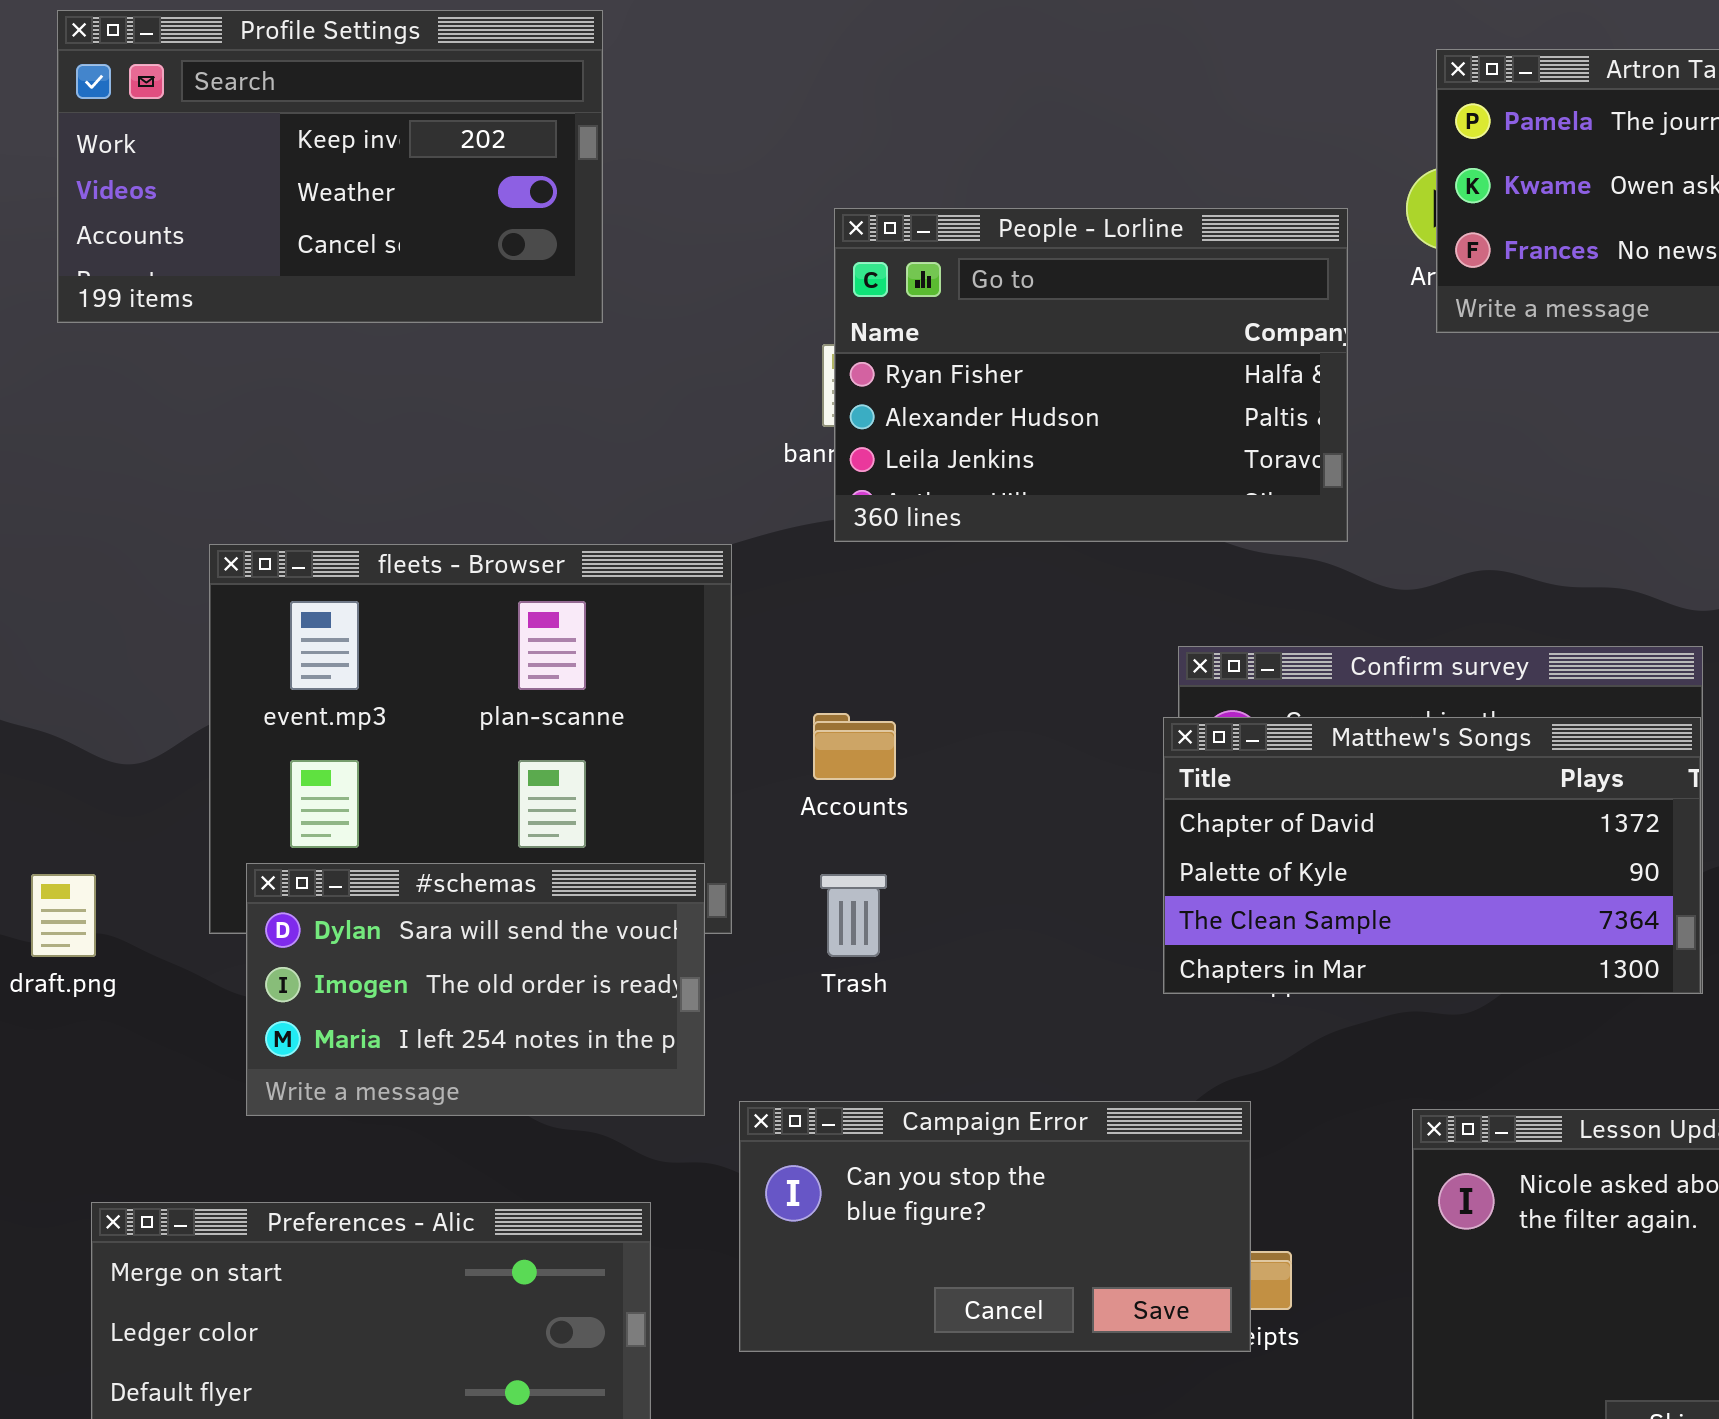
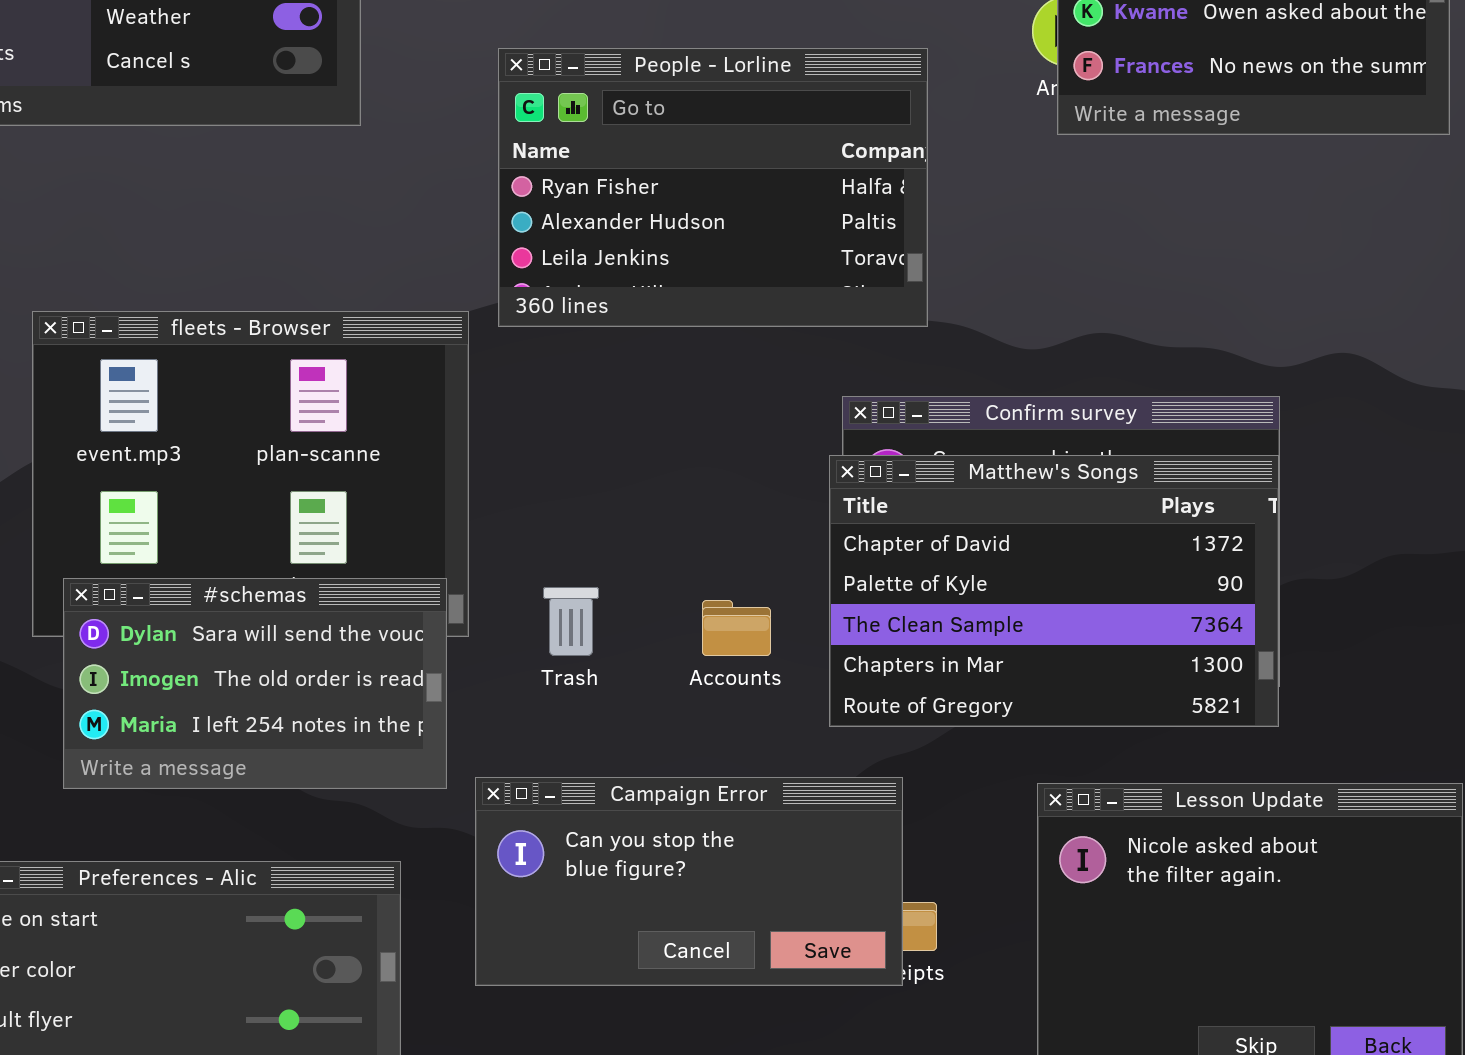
People - Lorline: [834,208,1348,542] -> [498,48,928,327], moved
Accounts: [813,713,896,780] -> [702,600,771,656], moved
Matthew's Songs: [1163,717,1701,994] -> [829,455,1279,727], resized

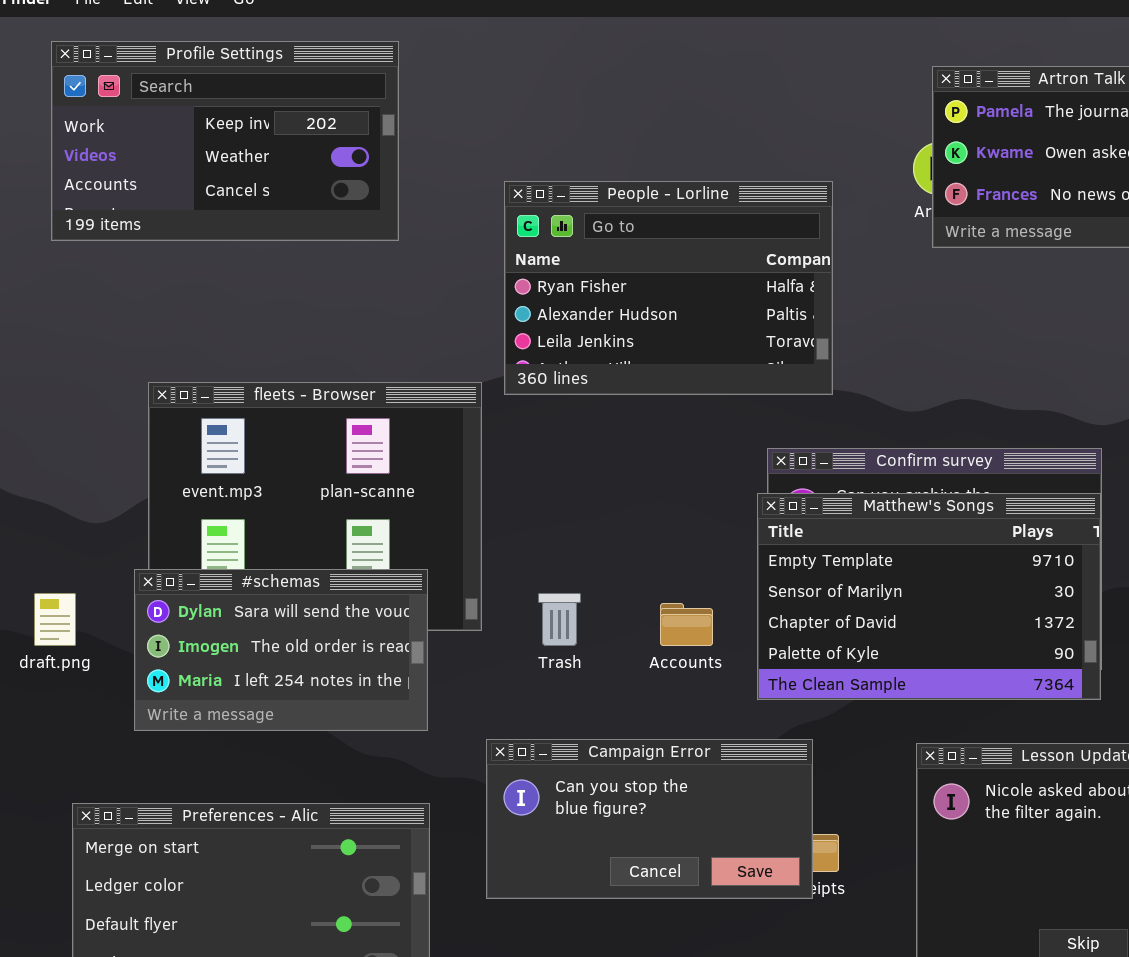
Matthew's Songs: [829,455,1279,727] -> [757,493,1101,700], scrolled up 2 rows
#schemas: [63,578,447,789] -> [134,569,428,731], moved

